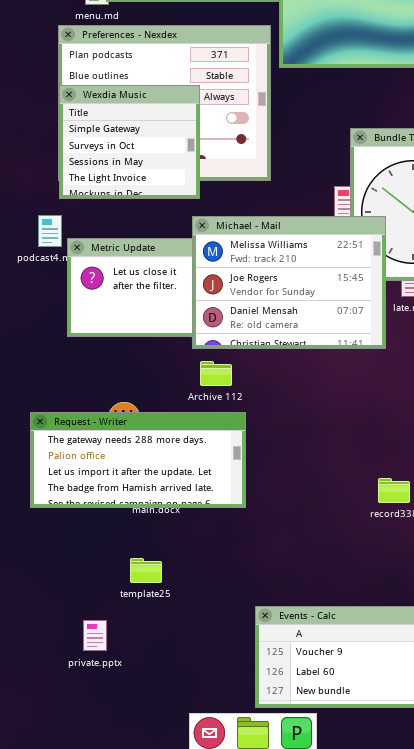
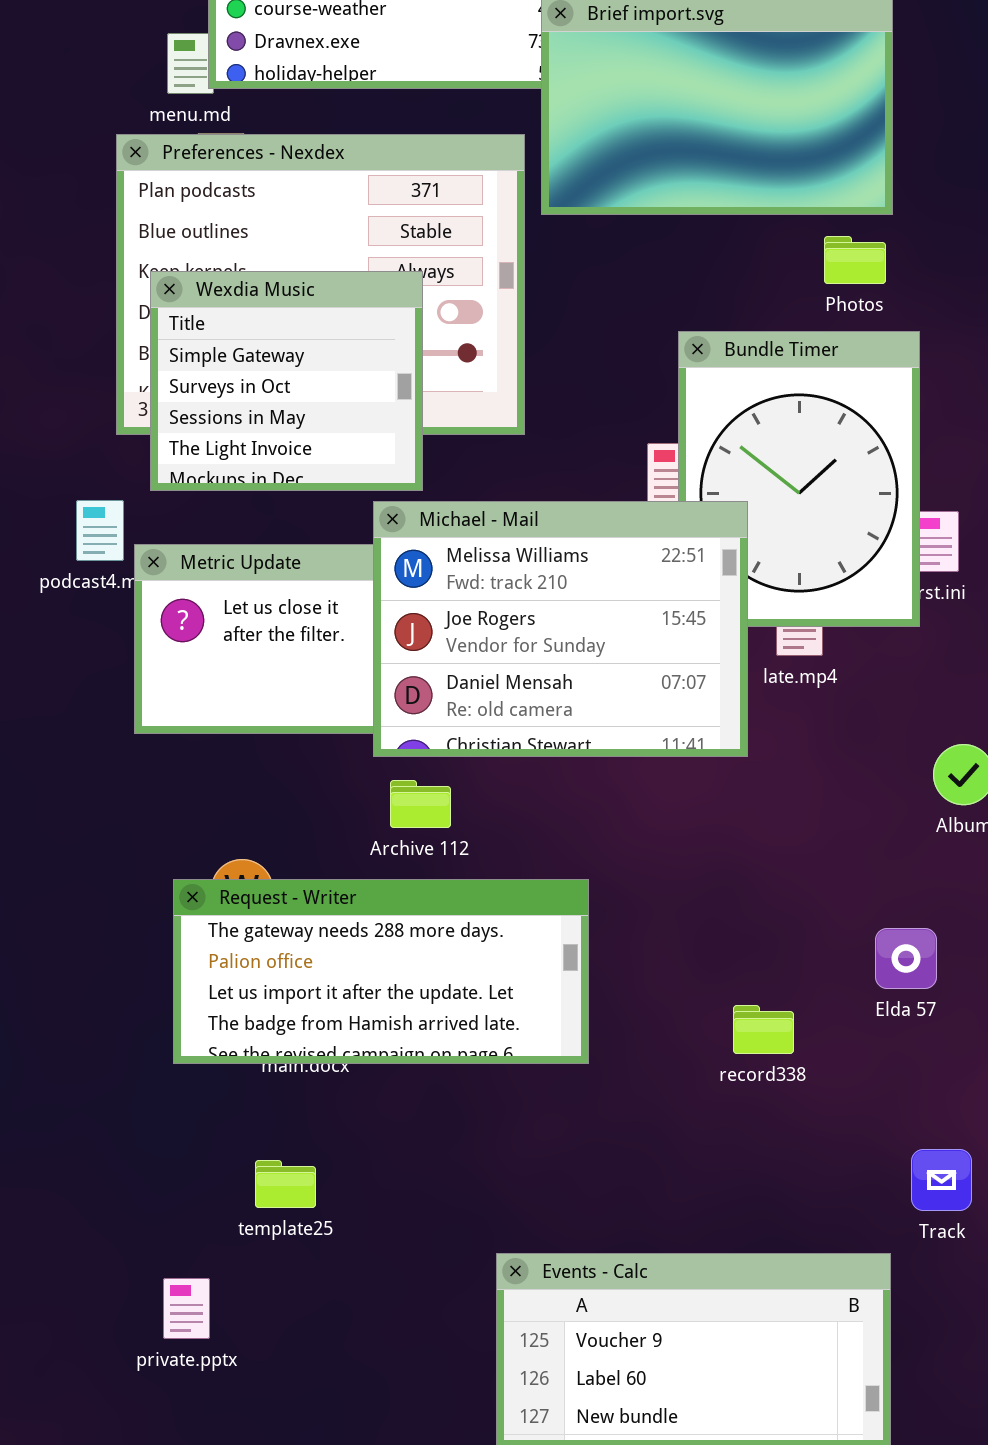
Wexdia Music: [59,85,200,199] -> [150,271,423,491], moved
Request - Writer: [30,412,246,508] -> [173,879,589,1064], moved

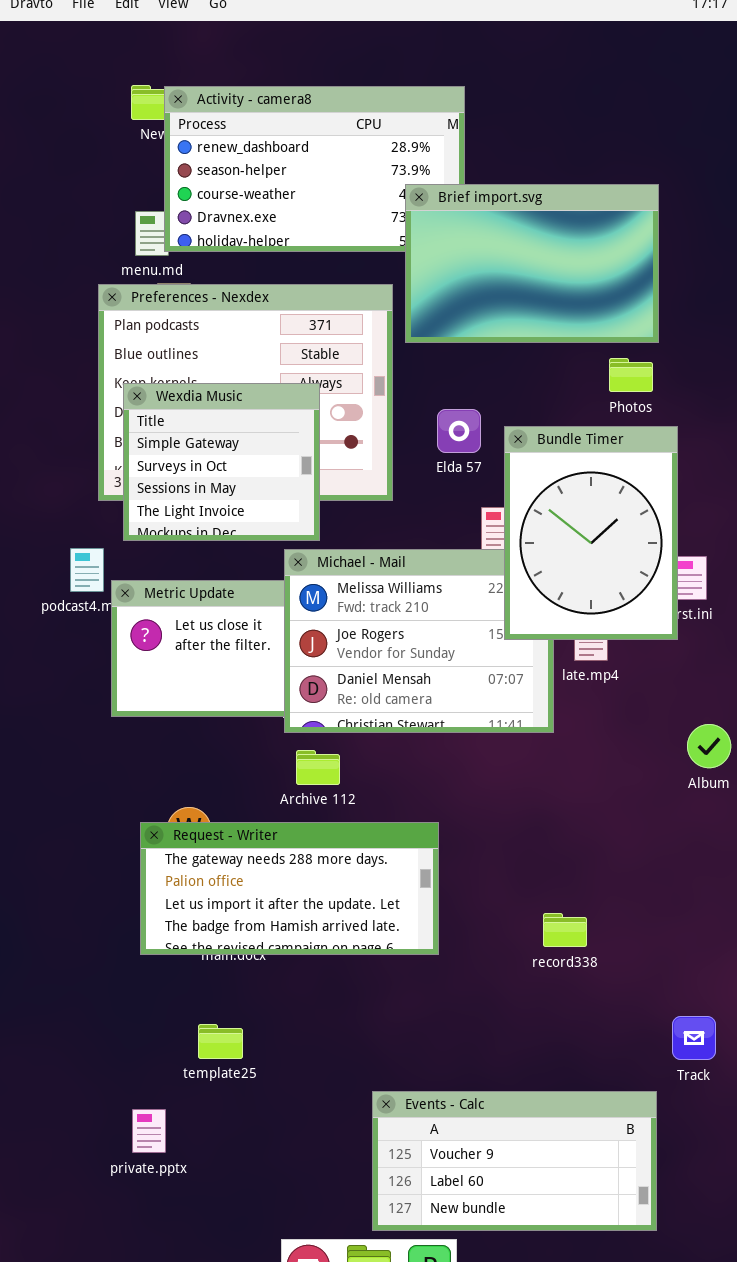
Bundle Timer: [678,331,920,627] -> [504,426,678,640], raised
Elda 57: [875,928,937,989] -> [437,409,481,453], moved

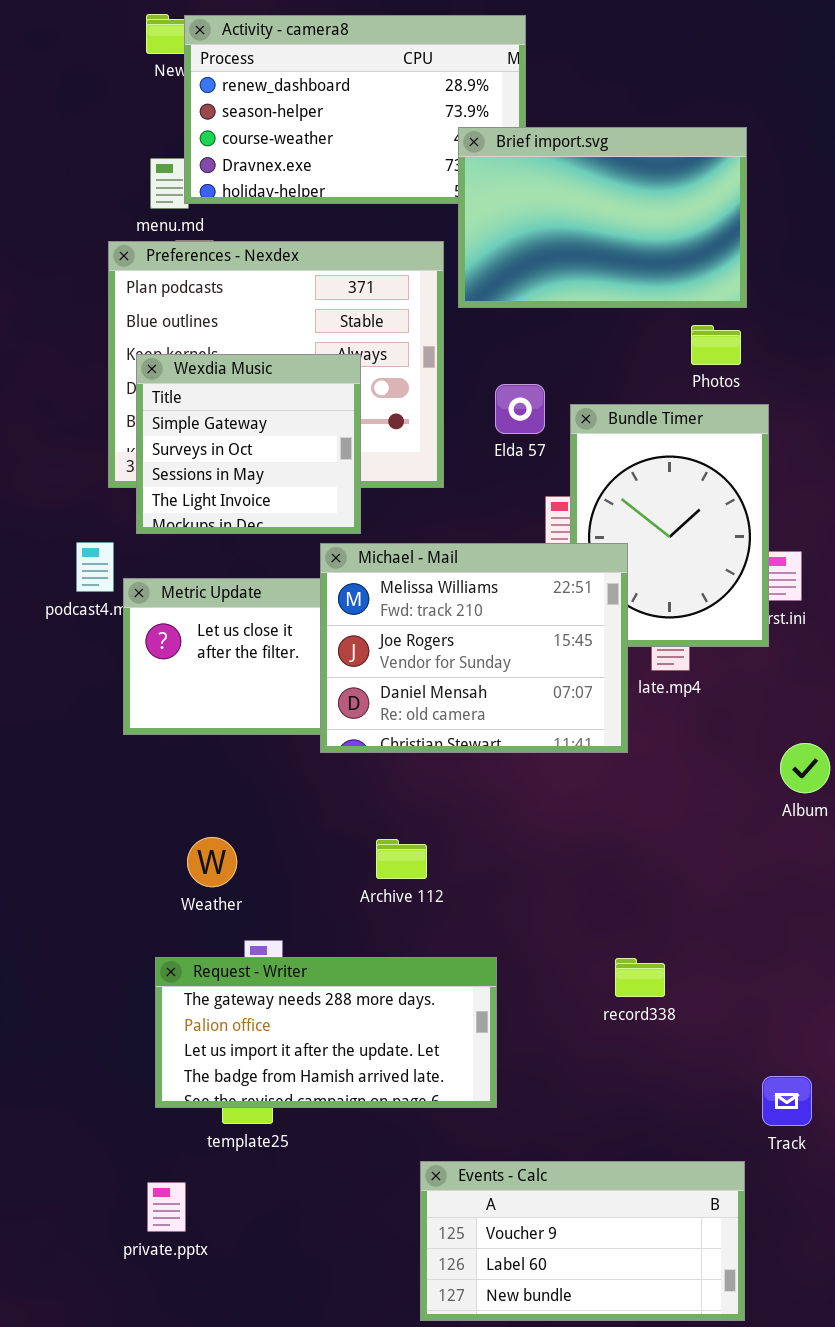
Michael - Mail: [284,549,554,733] -> [320,543,628,753], raised
Archive 112: [296,750,340,785] -> [376,839,427,879], moved
Request - Writer: [140,822,439,955] -> [155,957,497,1108], moved

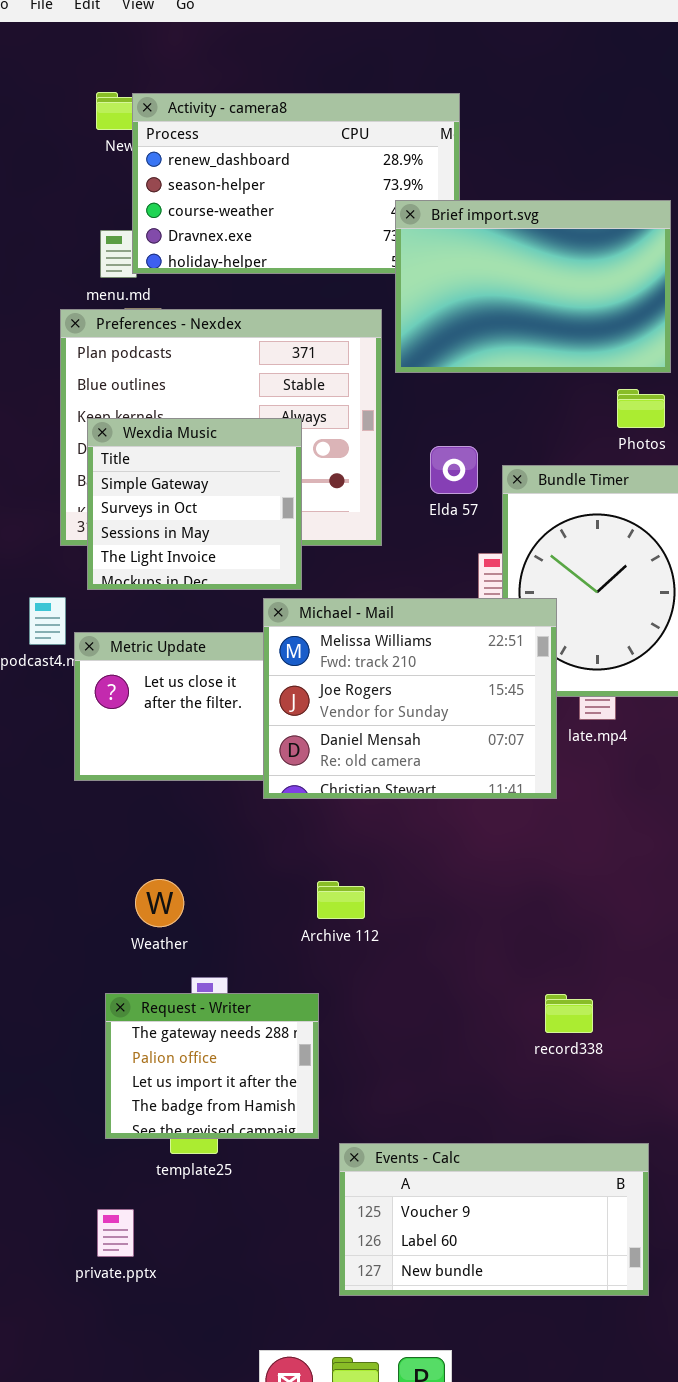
Request - Writer: [155,957,497,1108] -> [105,993,319,1139], resized
Events - Calc: [420,1161,745,1321] -> [339,1143,649,1296], moved

